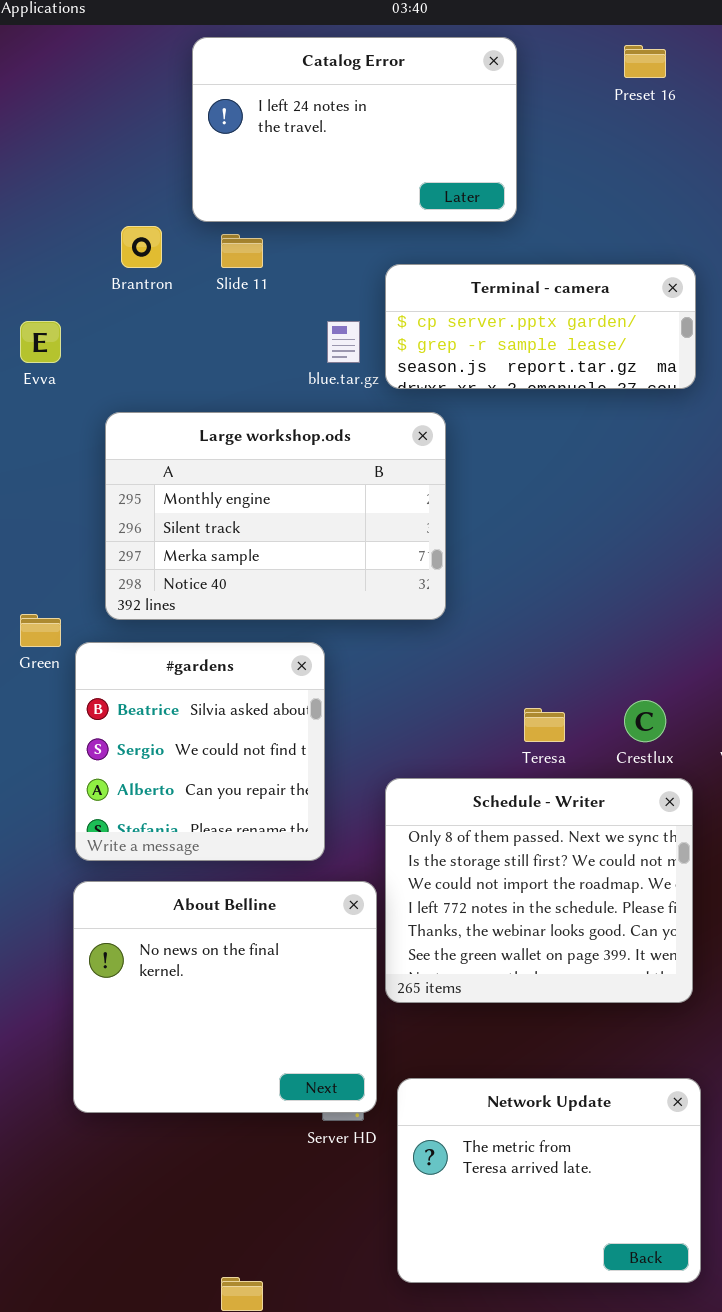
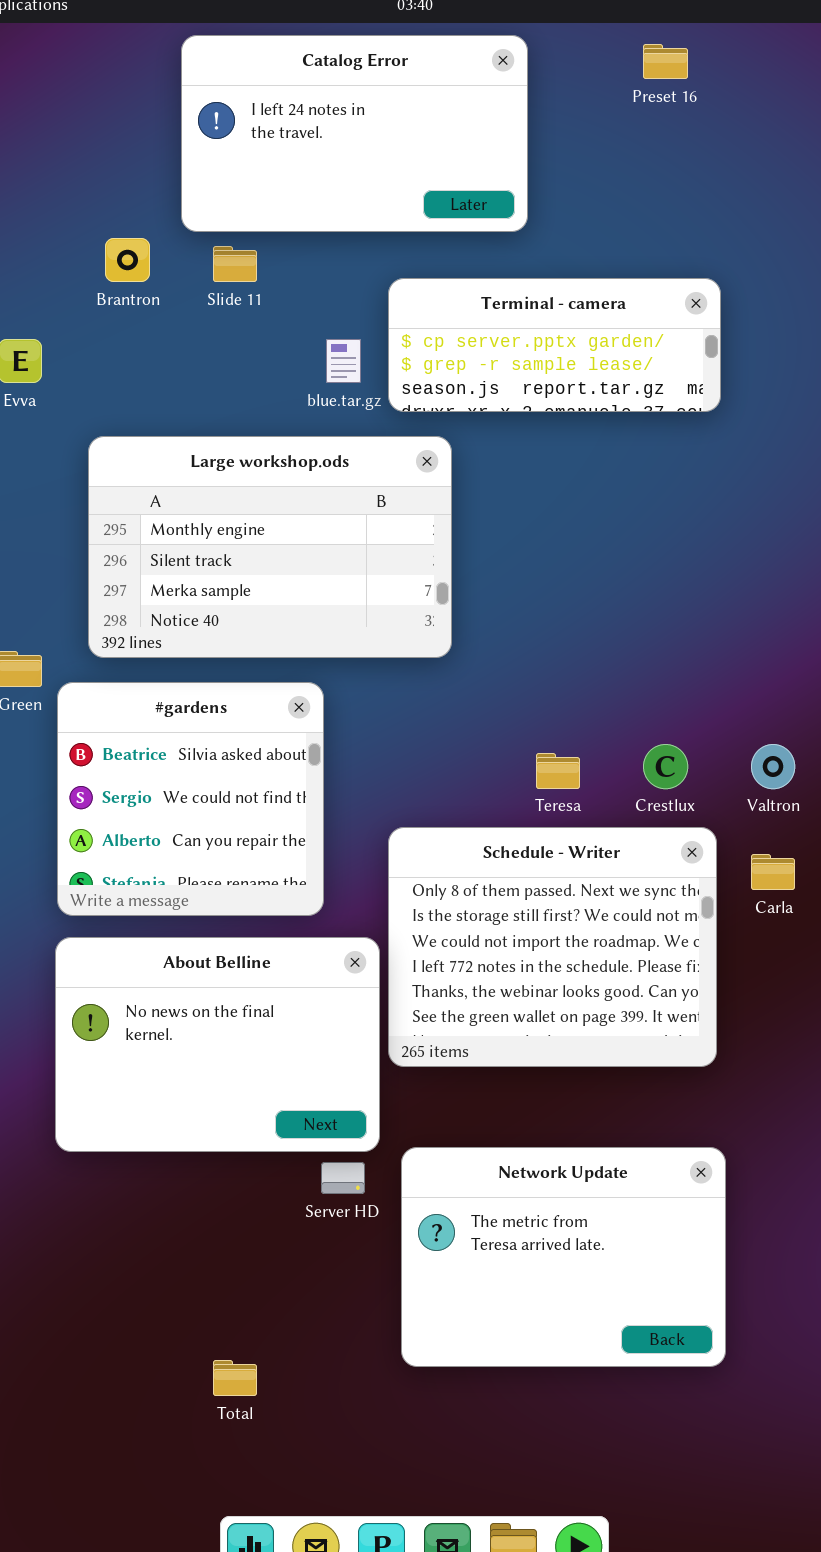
About Belline: [73,881,377,1113] -> [55,937,380,1152], resized

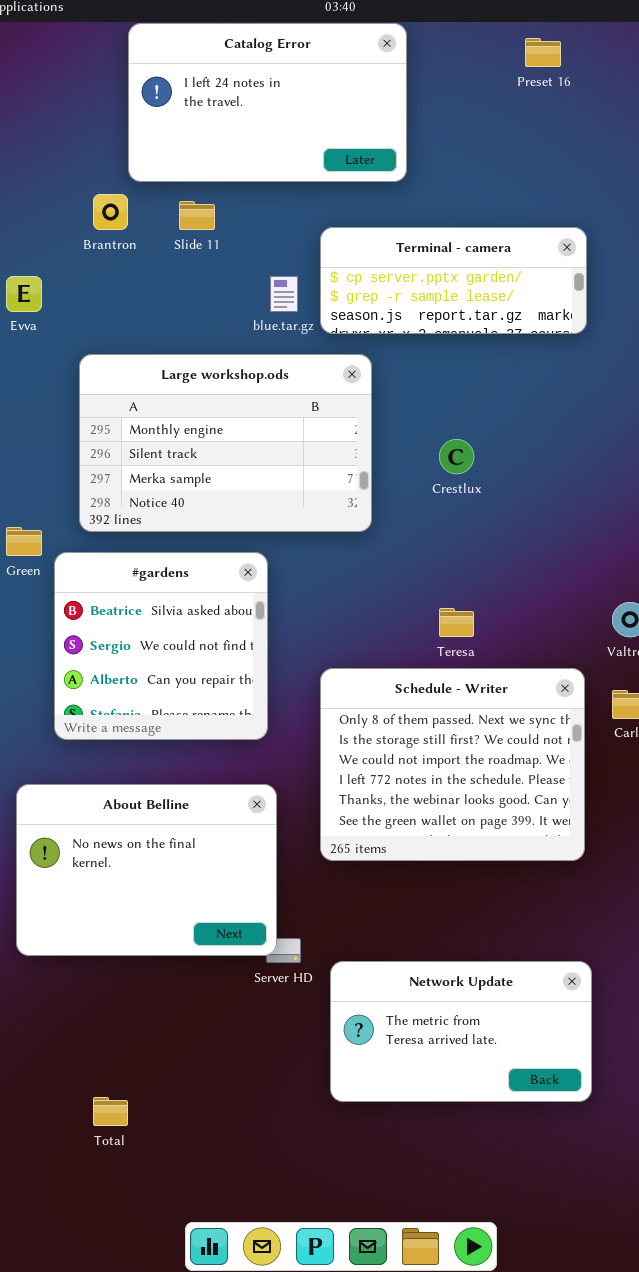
Catalog Error: [181,35,528,232] -> [128,23,407,182], moved
Crestlux: [643,744,688,789] -> [439,439,474,474], moved
About Belline: [55,937,380,1152] -> [16,784,277,956], moved
Network Update: [401,1147,726,1367] -> [330,961,592,1102], resized
Total: [213,1360,257,1396] -> [93,1097,128,1126], moved

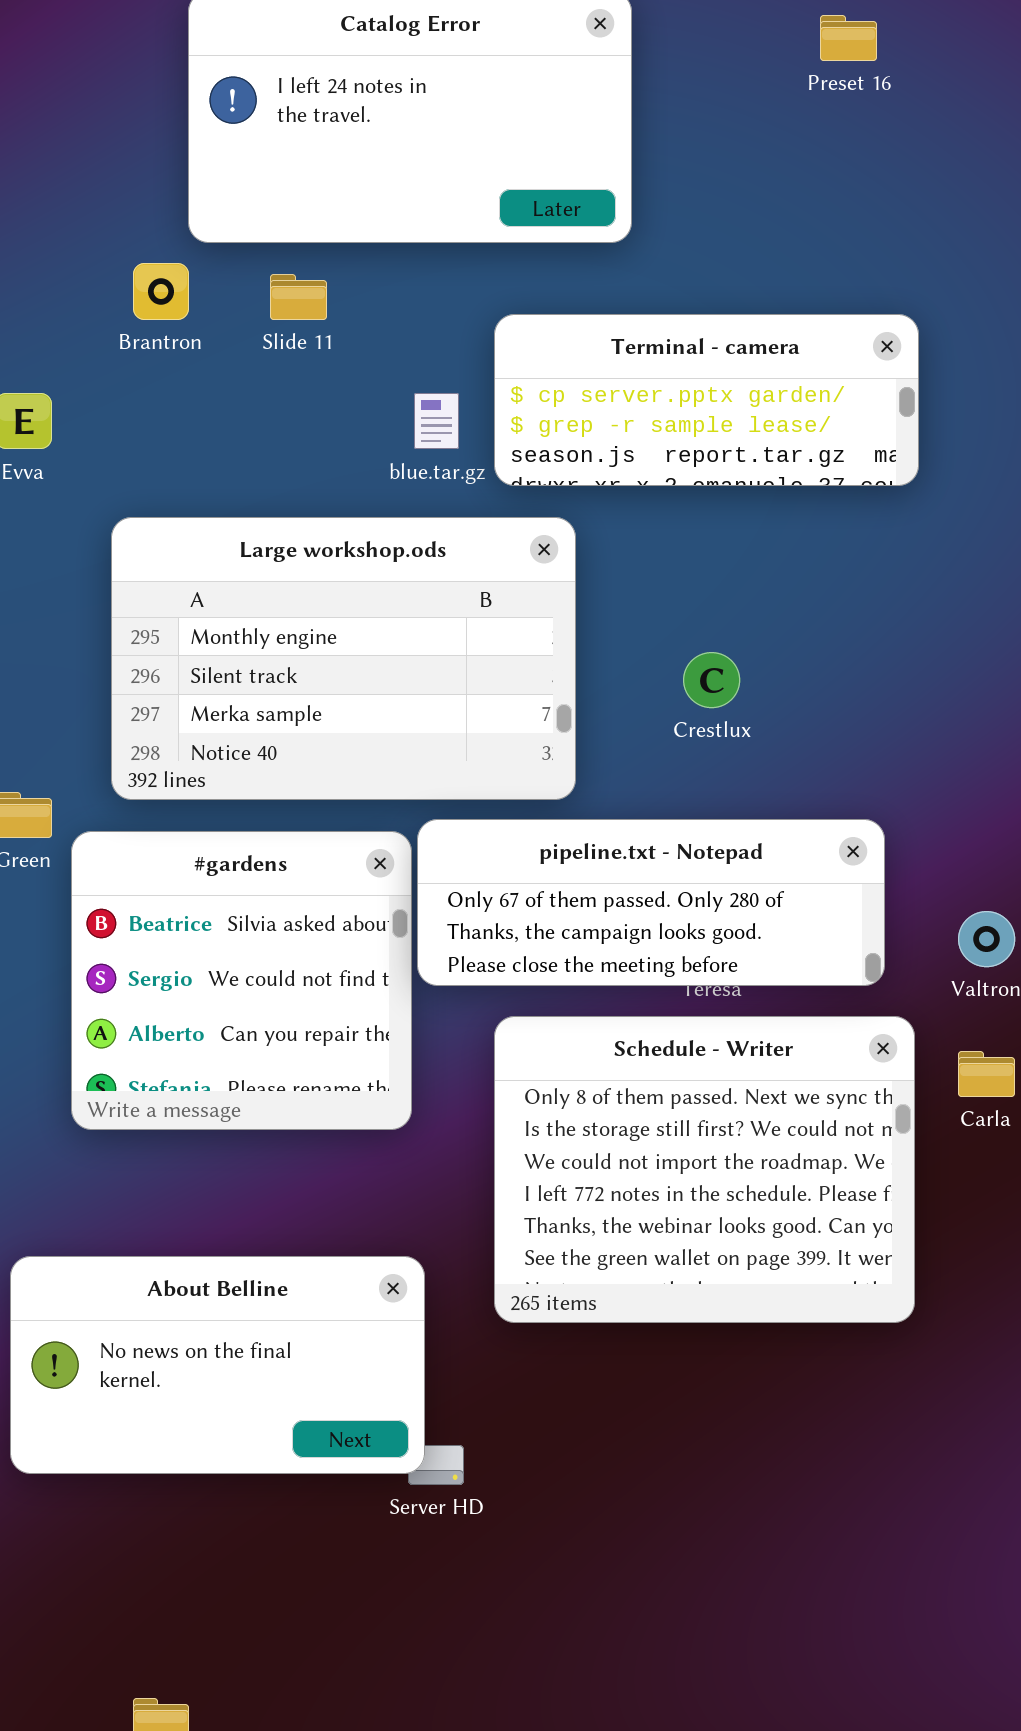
pipeline.txt - Notepad: none -> [417,819,885,986], opened
About Belline: [16,784,277,956] -> [10,1256,425,1474], resized
Network Update: [330,961,592,1102] -> none, closed

